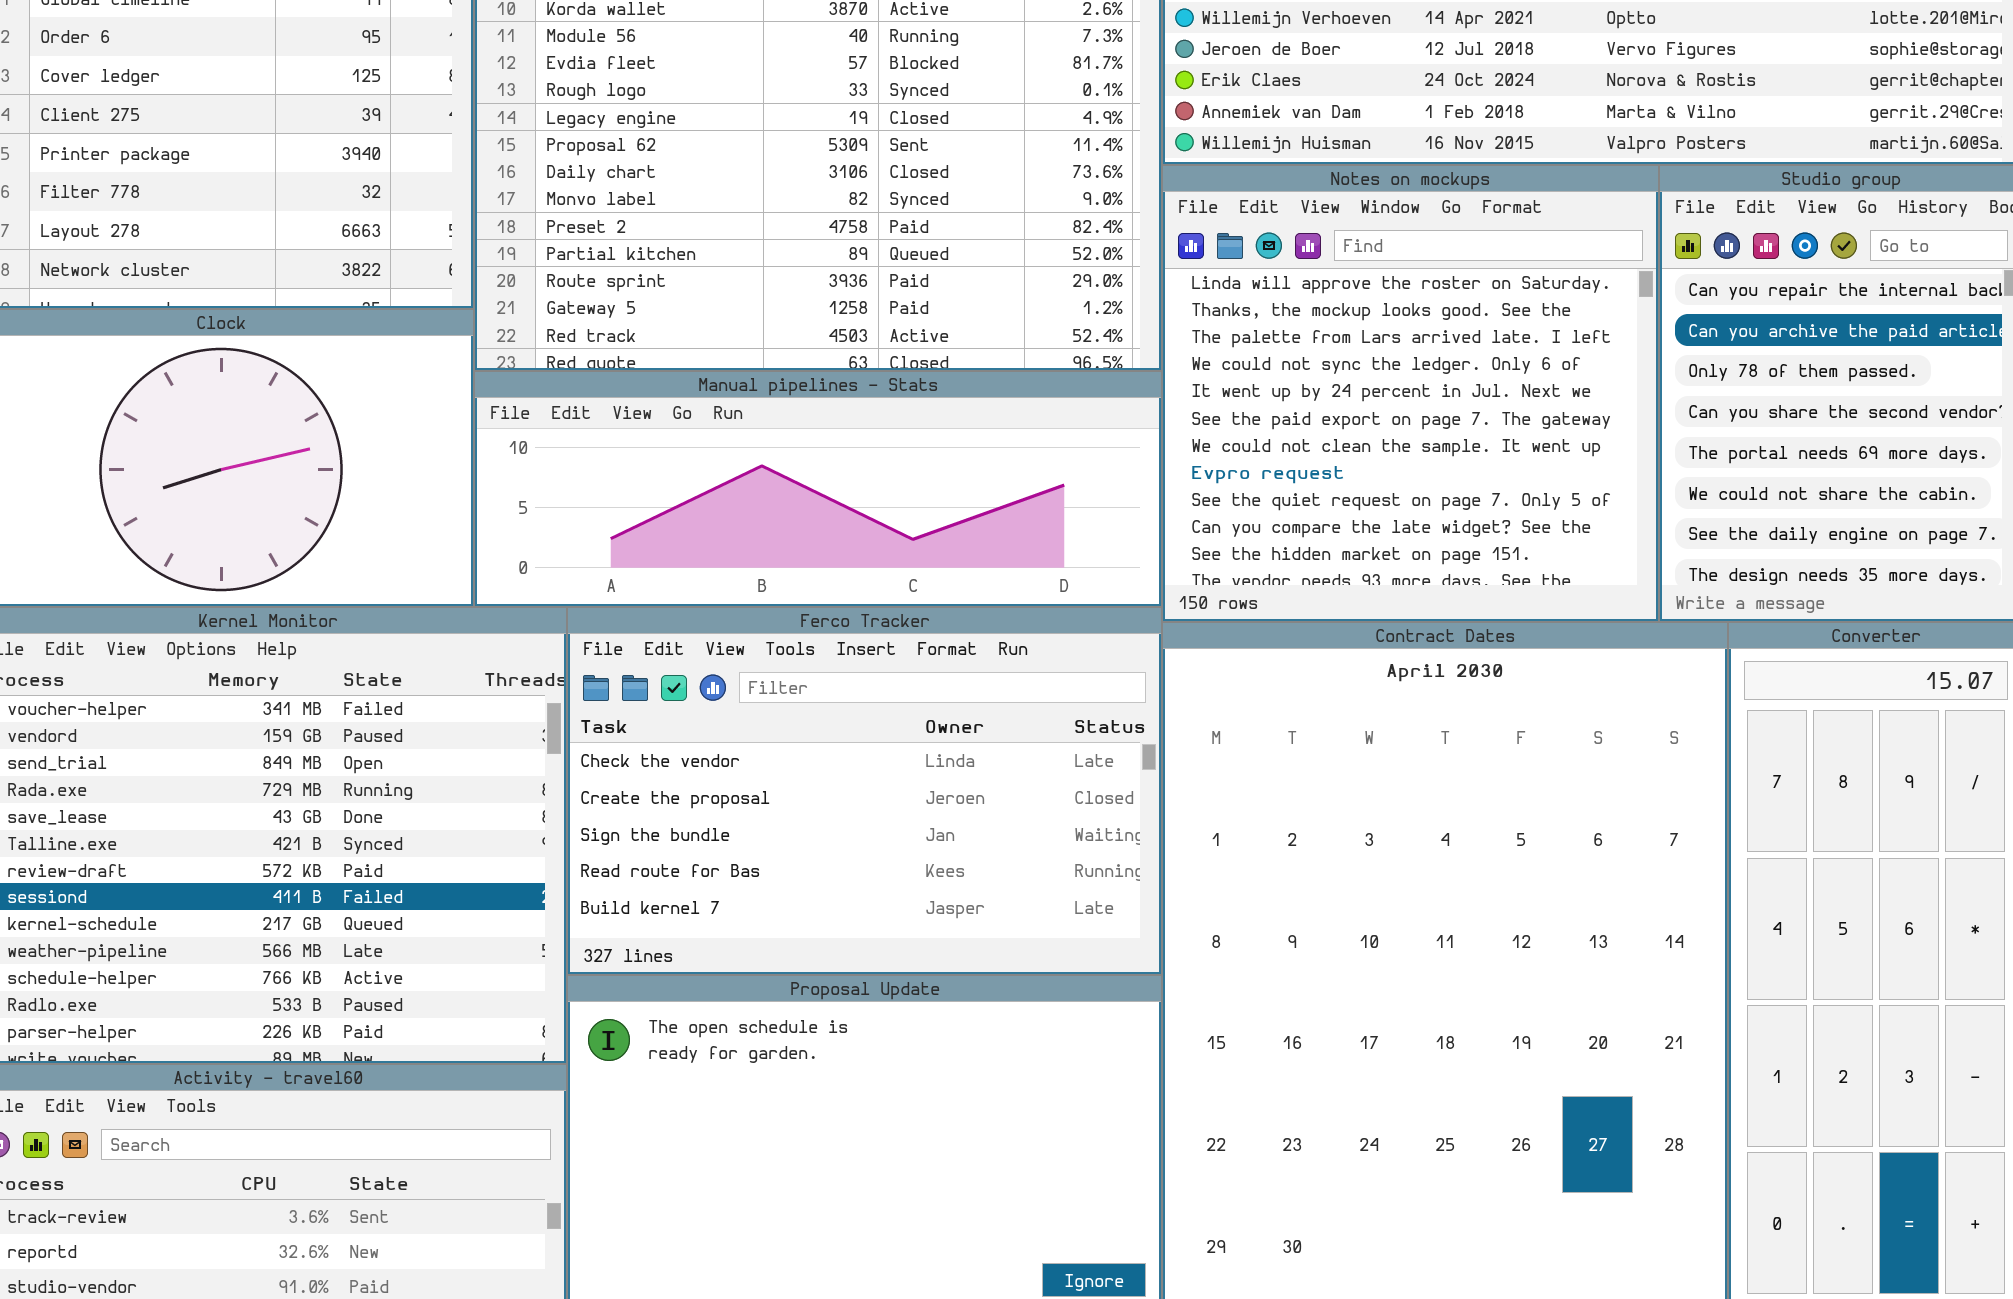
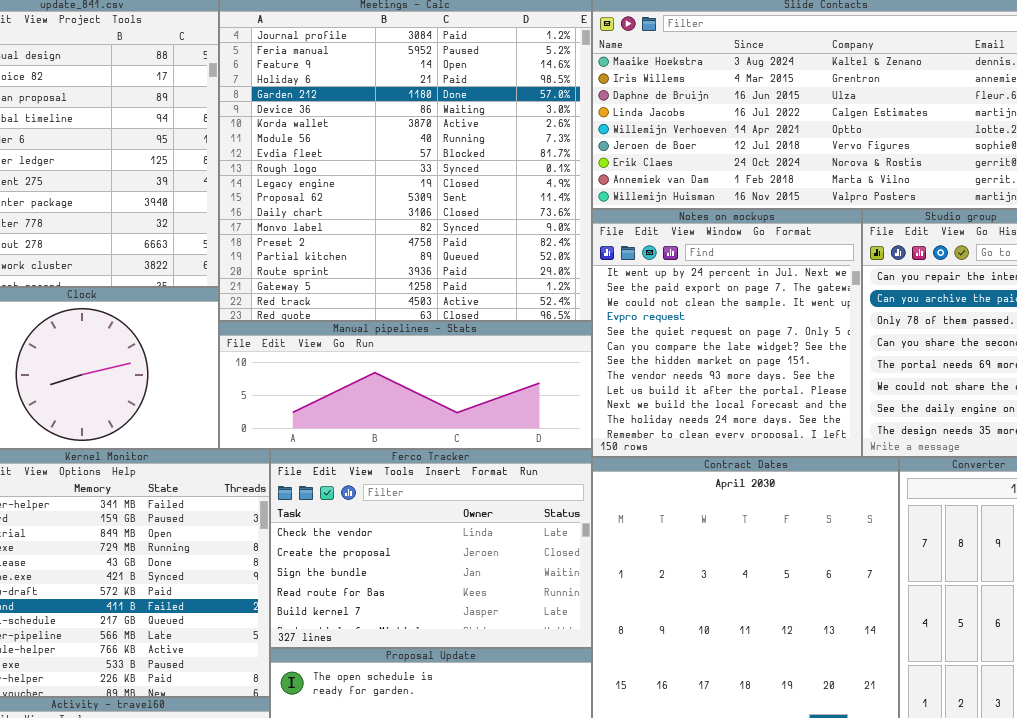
Notes on mockups: [1162,165,1659,622] -> [592,209,862,457], scrolled down 4 rows

